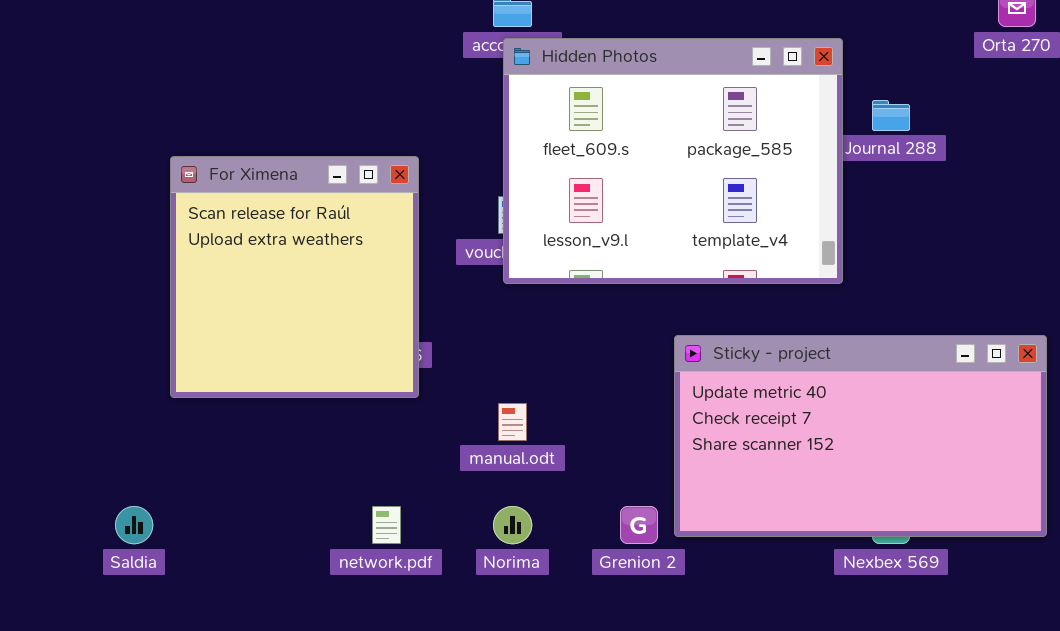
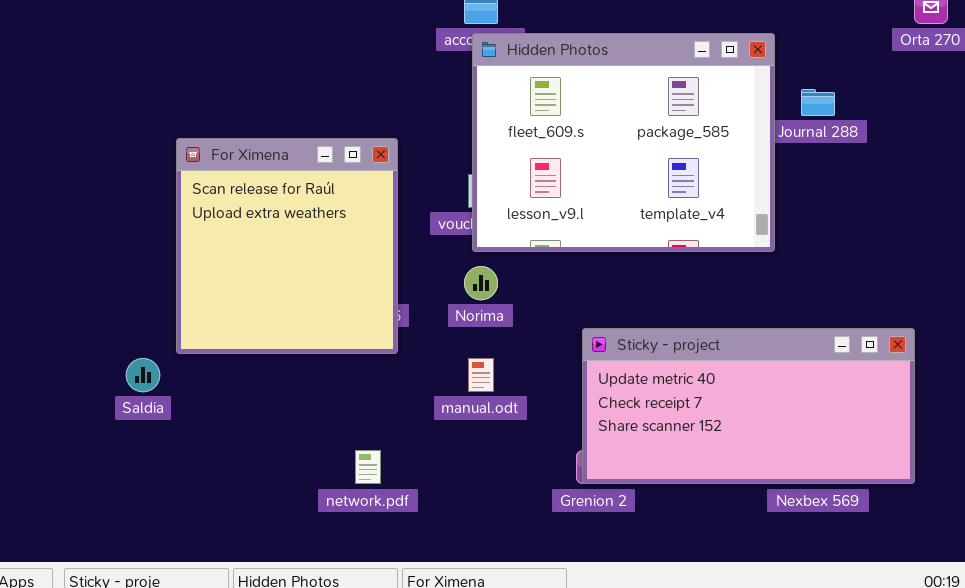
Sticky - project: [674,335,1047,537] -> [582,328,915,484], moved, resized
Saldia: [115,506,153,544] -> [126,358,160,392], moved
Norima: [493,506,532,544] -> [464,266,498,300], moved

